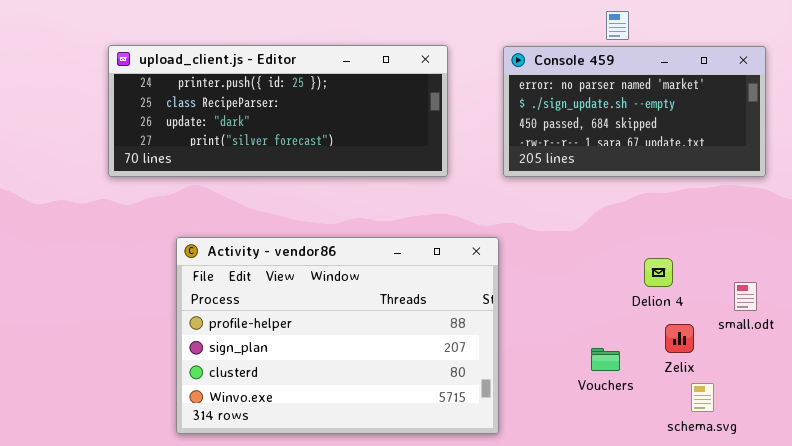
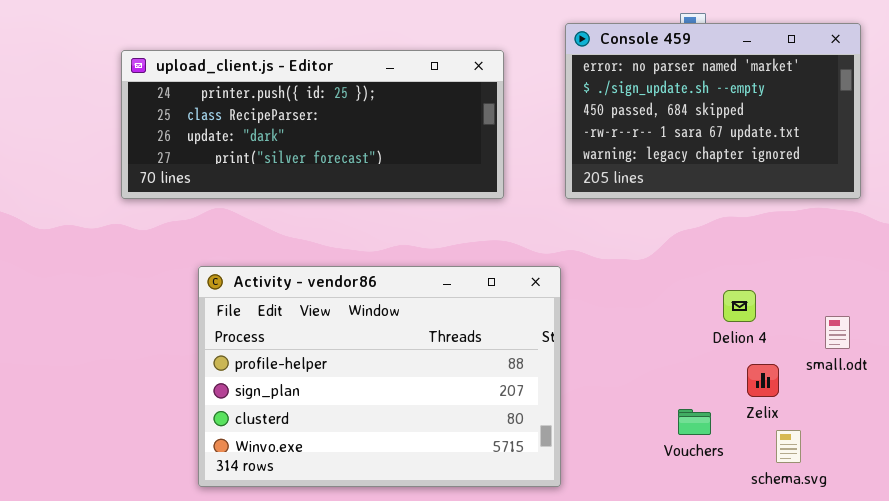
Console 459: [503,46,766,177] -> [565,23,861,199], resized
Vouchers: [591,348,620,371] -> [678,409,711,435], moved

